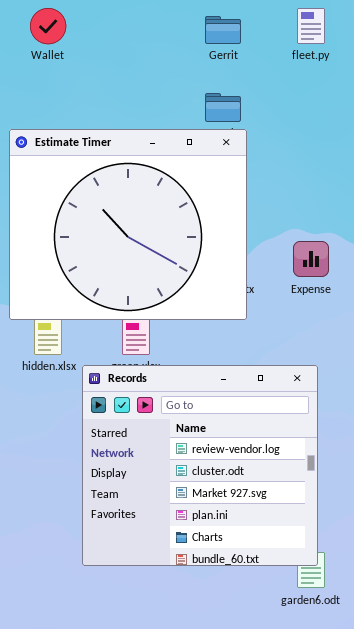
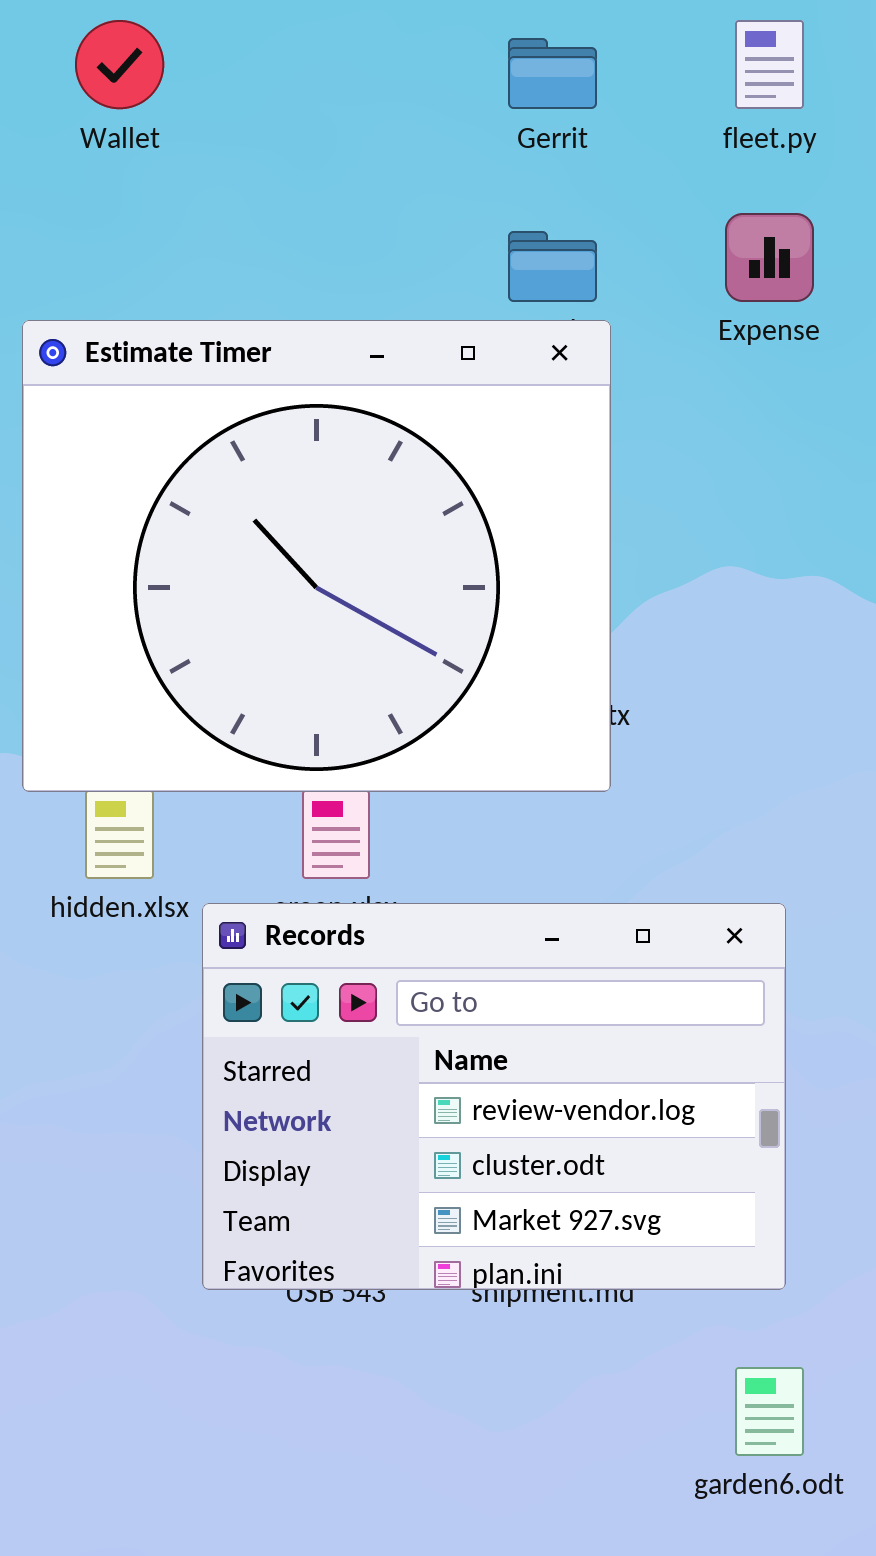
Expense: [293,241,329,277] -> [725,213,814,302], moved
Records: [82,365,318,566] -> [202,903,786,1290], resized

